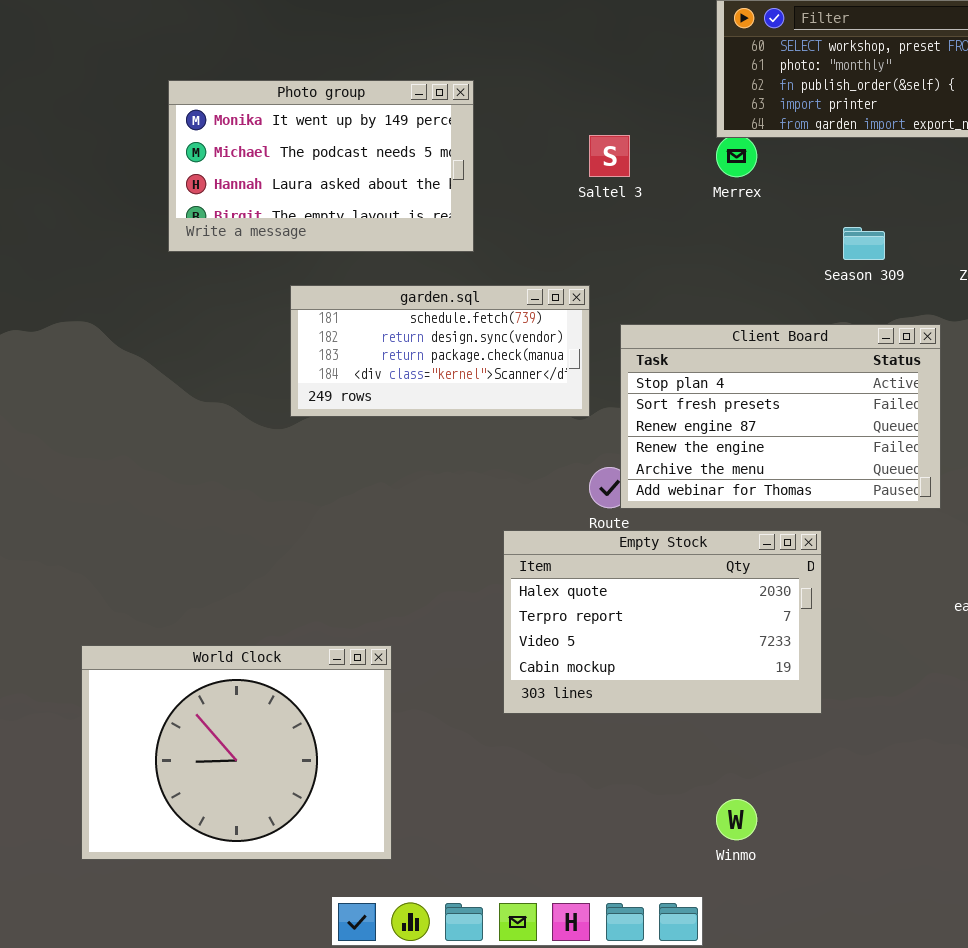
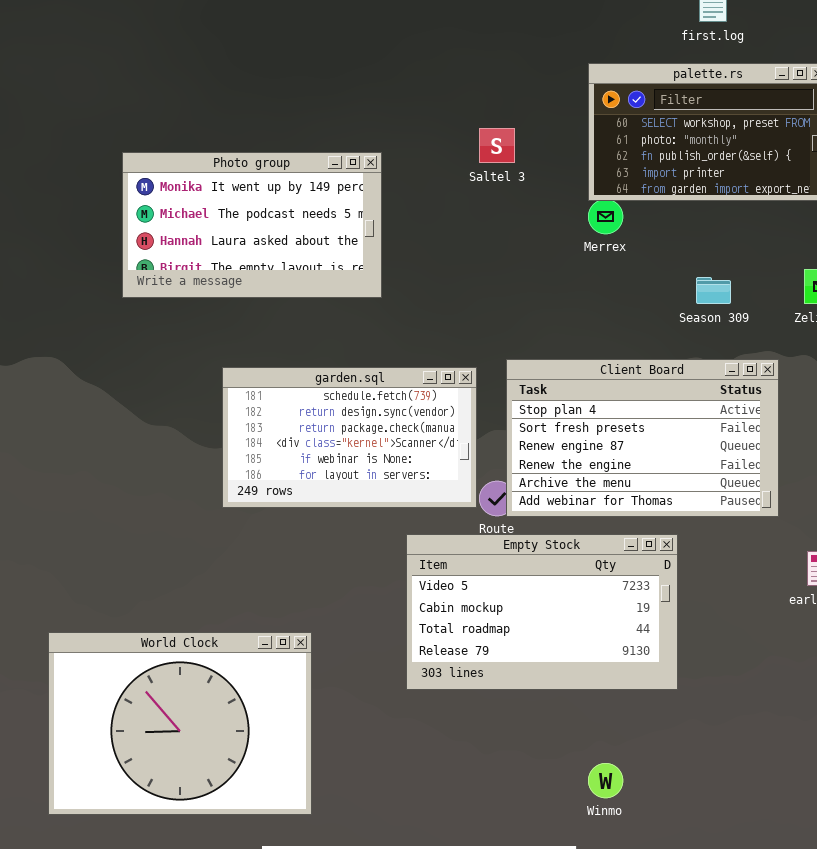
Saltel 3: [589,135,630,177] -> [479,128,515,163], moved
garden.sql: [290,285,590,417] -> [222,367,477,508], moved, resized
Empty Stock: [503,530,822,714] -> [406,534,678,690], scrolled down 2 rows

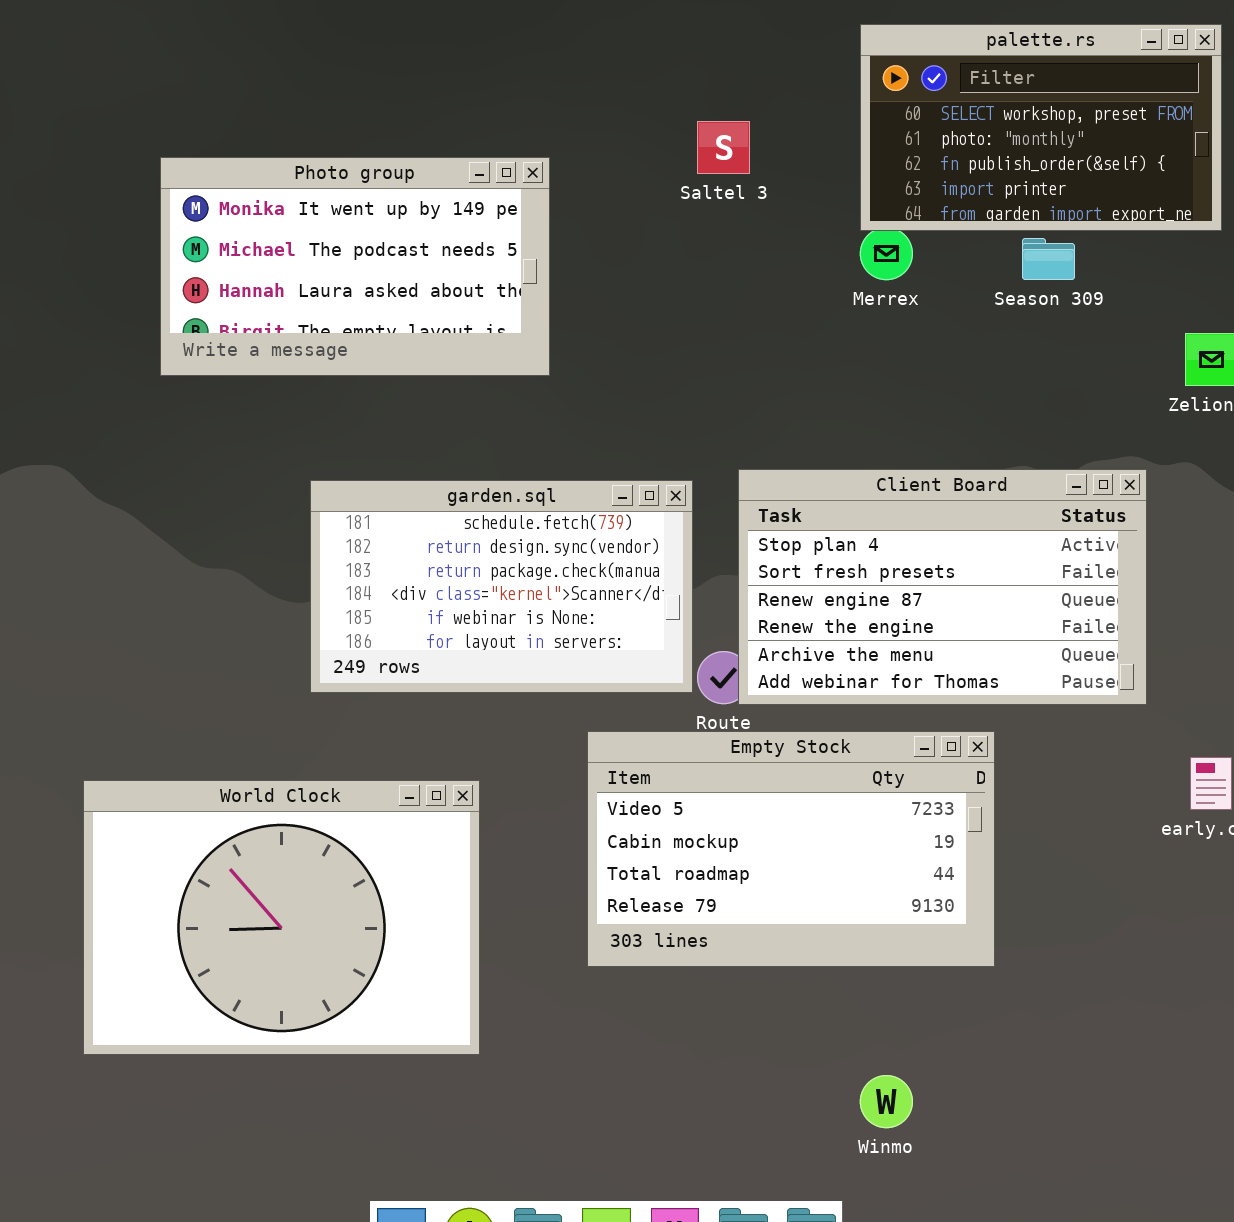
Season 309: [696,277,731,304] -> [1022,238,1075,280], moved
World Clock: [48,632,312,815] -> [83,780,480,1055], moved

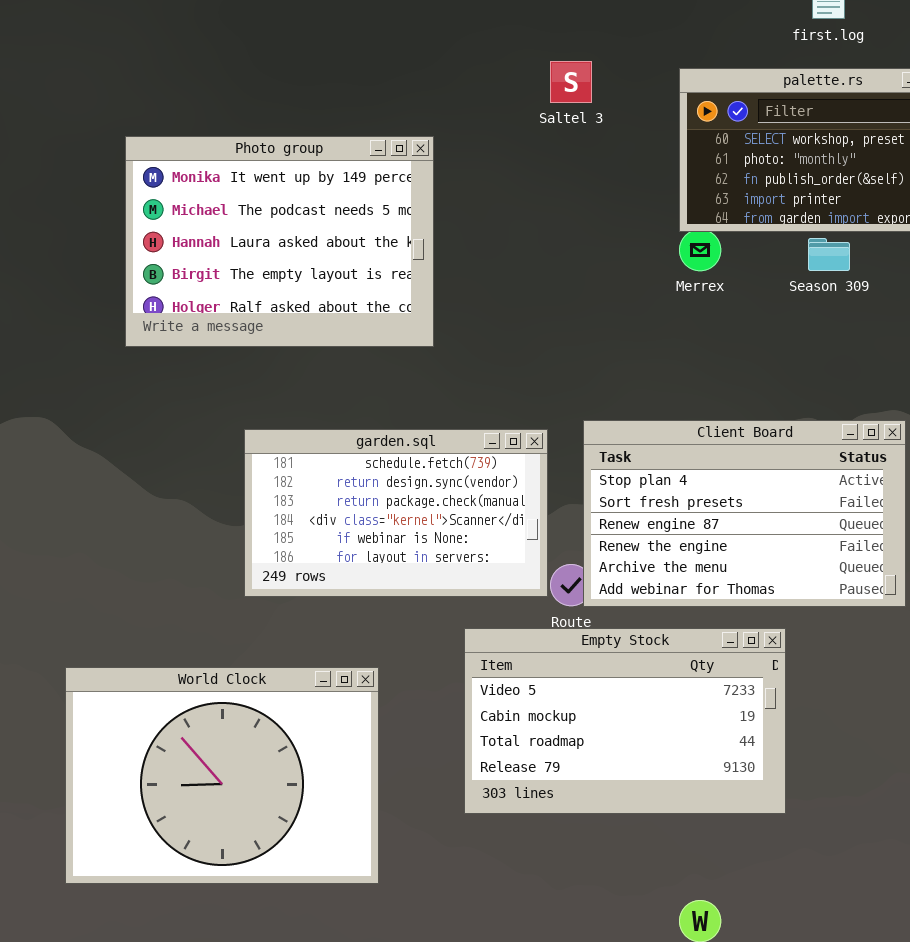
Saltel 3: [697,121,750,174] -> [550,61,592,103], moved
Photo group: [160,157,550,376] -> [125,136,434,347], resized

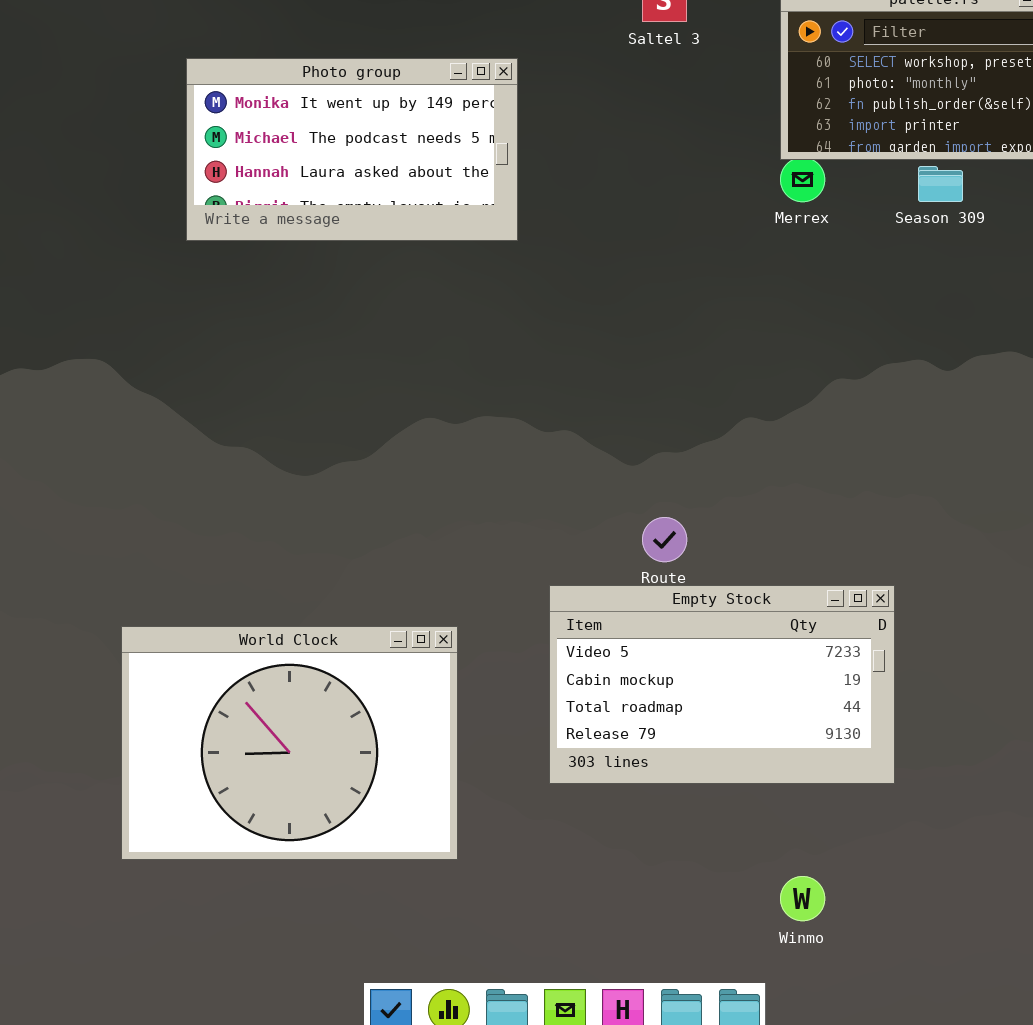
Photo group: [125,136,434,347] -> [186,58,518,241], resized
Client Board: [583,420,906,607] -> none, closed
garden.sql: [244,429,548,597] -> none, closed

